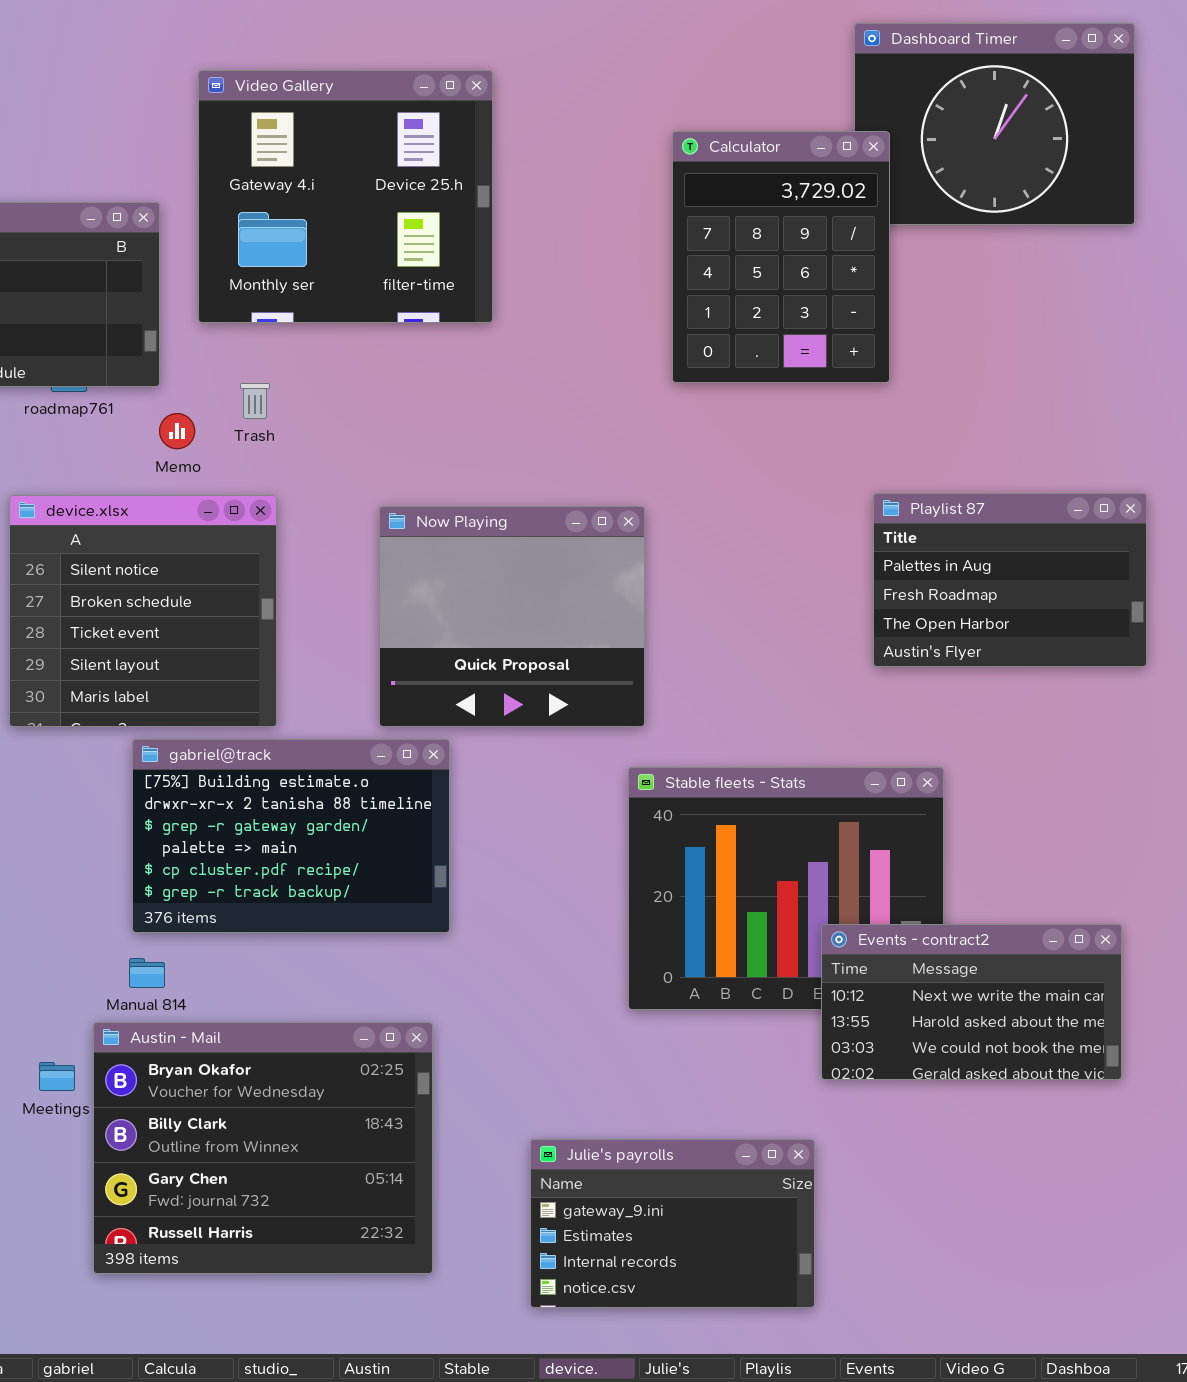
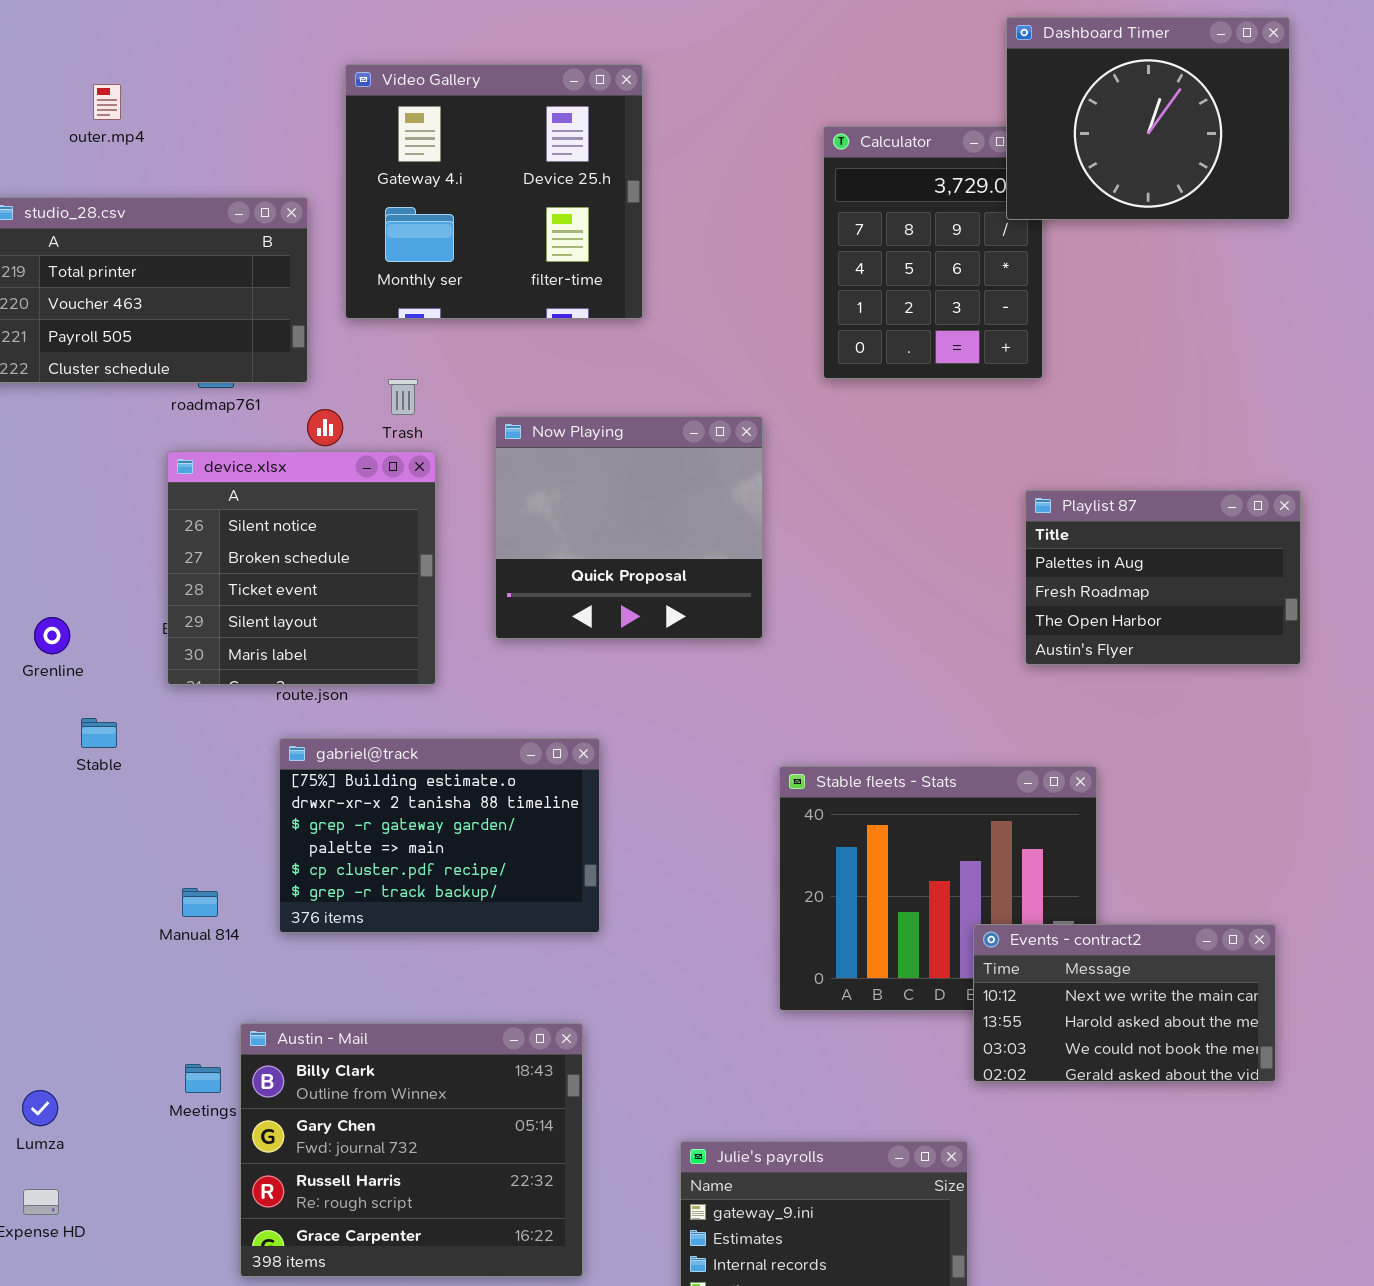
Dashboard Timer: [854,23,1135,225] -> [1006,17,1290,220], raised
device.xlsx: [9,495,277,727] -> [167,451,436,685], moved
Now Playing: [379,506,645,727] -> [495,416,763,639], moved
Manual 814: [129,958,165,988] -> [182,888,218,917], moved
Austin - Mail: [93,1022,433,1274] -> [240,1023,583,1277], scrolled down 1 row

